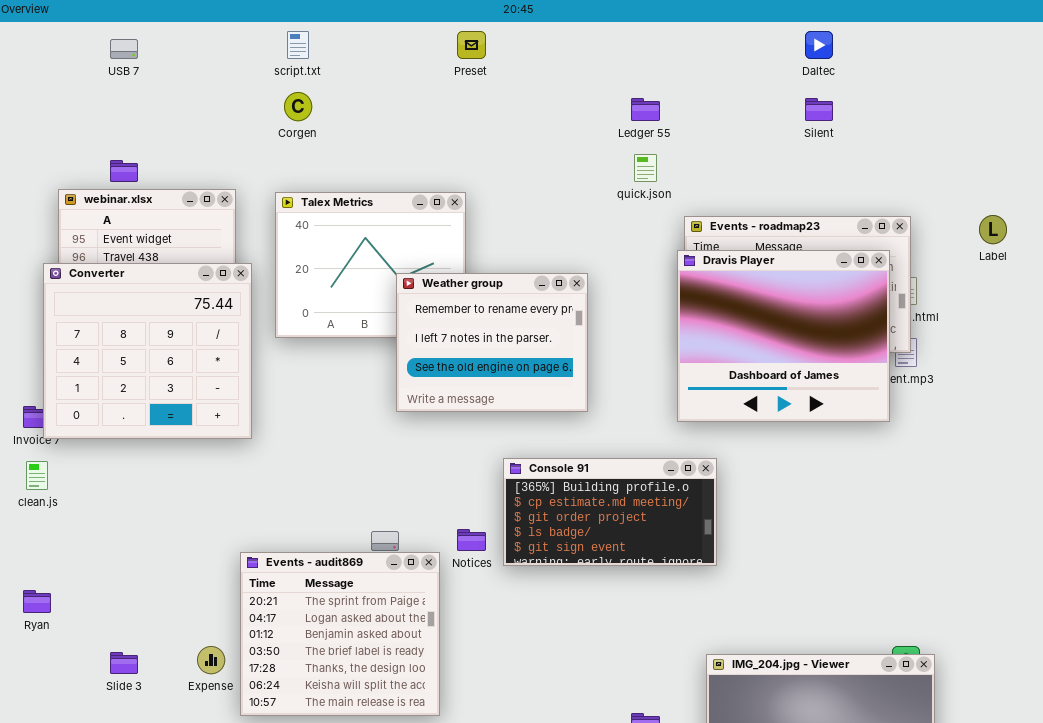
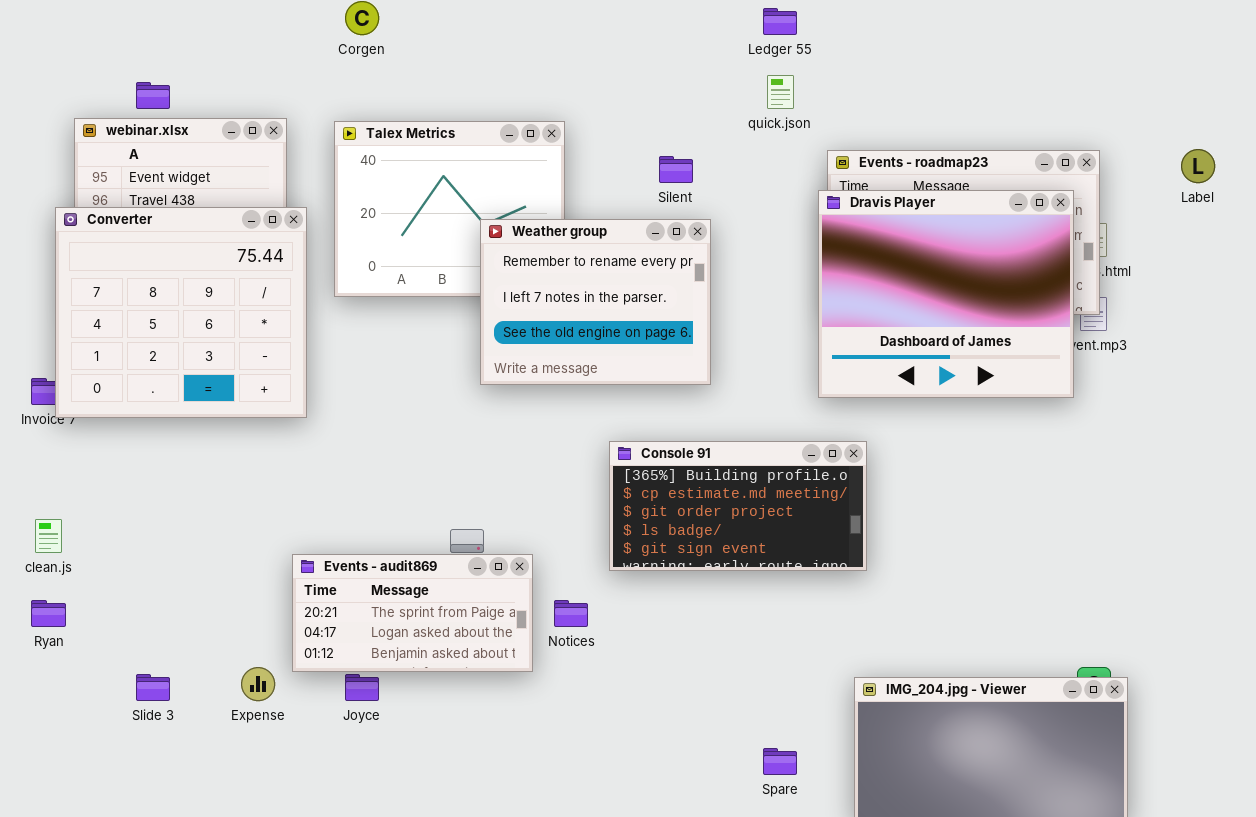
Silent: [805,98,833,121] -> [659,156,693,183], moved
clean.js: [26,461,48,490] -> [35,519,62,553], moved
Notices: [457,529,486,551] -> [554,600,588,627], moved
Events - audit869: [240,552,440,716] -> [292,554,533,672], resized

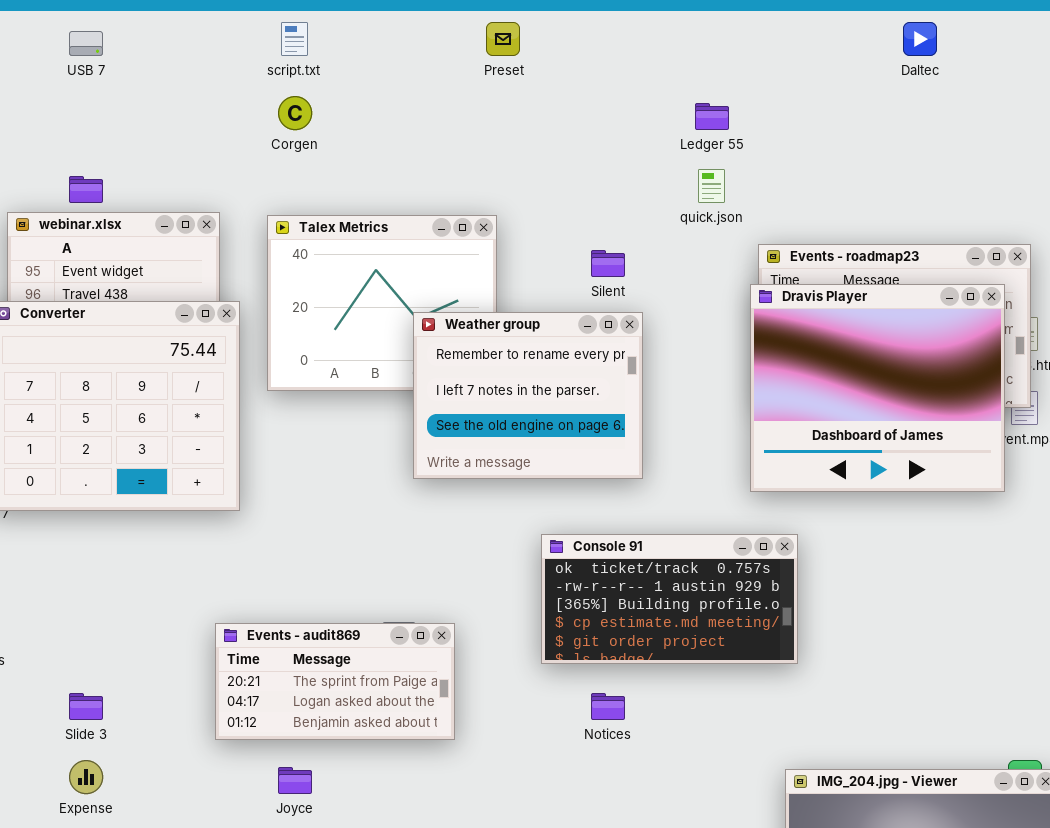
Console 91: [609,441,867,571] -> [541,534,798,664], scrolled up 2 rows
Events - audit869: [292,554,533,672] -> [215,623,455,740], moved
Notices: [554,600,588,627] -> [591,693,625,720], moved
Expense: [241,667,275,701] -> [69,760,103,794], moved
Slide 3: [136,674,170,701] -> [69,693,103,720], moved

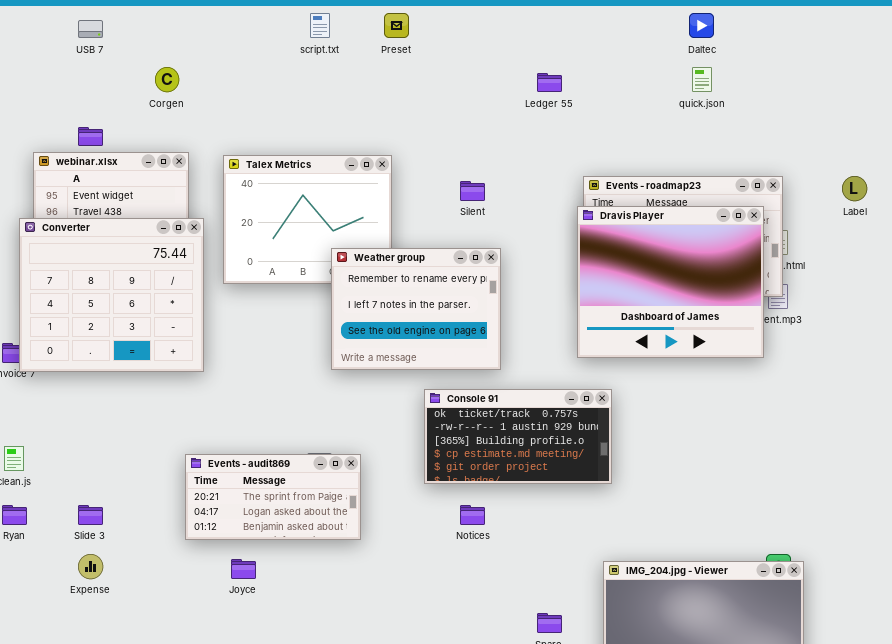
script.txt: [281,22,308,56] -> [310,13,330,38], moved
Corgen: [278,96,312,130] -> [155,67,179,92], moved
quick.json: [698,169,725,203] -> [692,67,712,92], moved
Weather group: [413,312,643,479] -> [331,248,501,370], moved

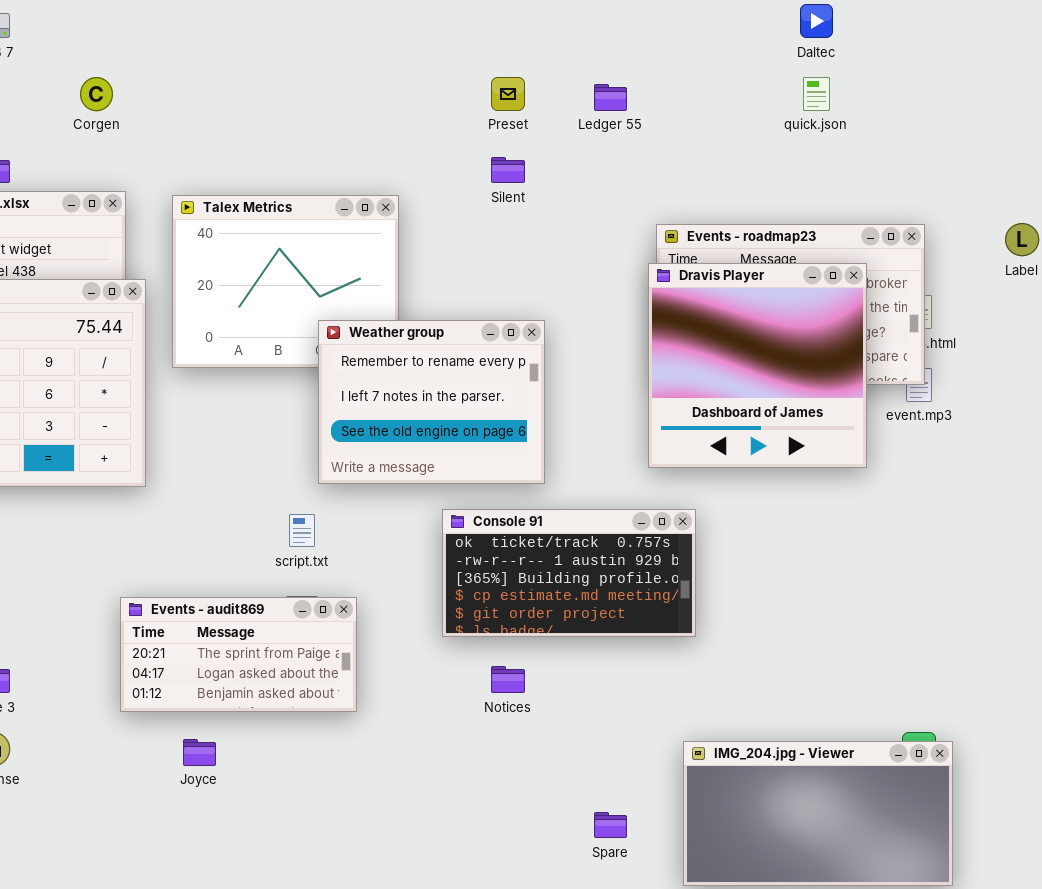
script.txt: [310,13,330,38] -> [289,514,315,547], moved
Preset: [384,13,409,38] -> [491,77,525,111], moved
Silent: [460,181,485,201] -> [491,157,525,183], moved
Dravis Player: [577,206,764,358] -> [648,263,867,468], resized

